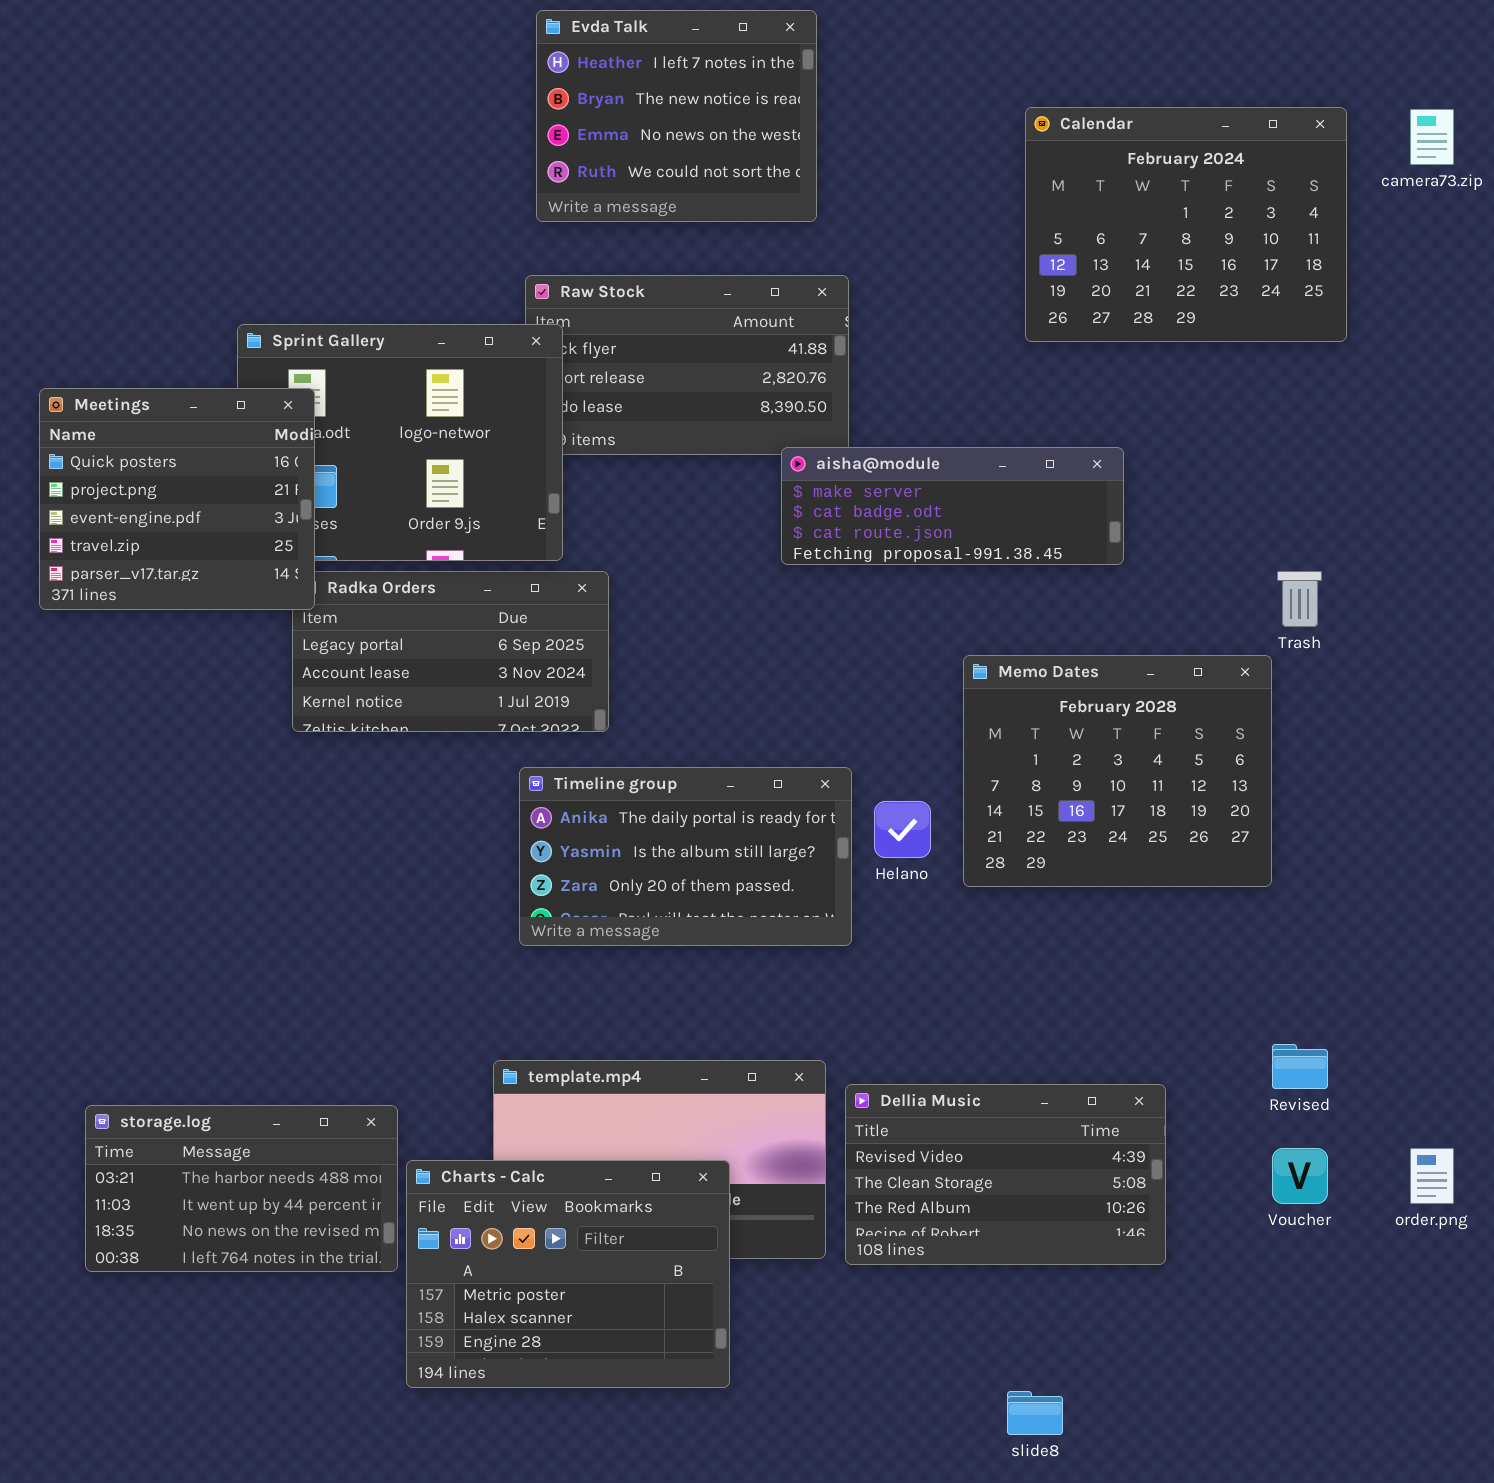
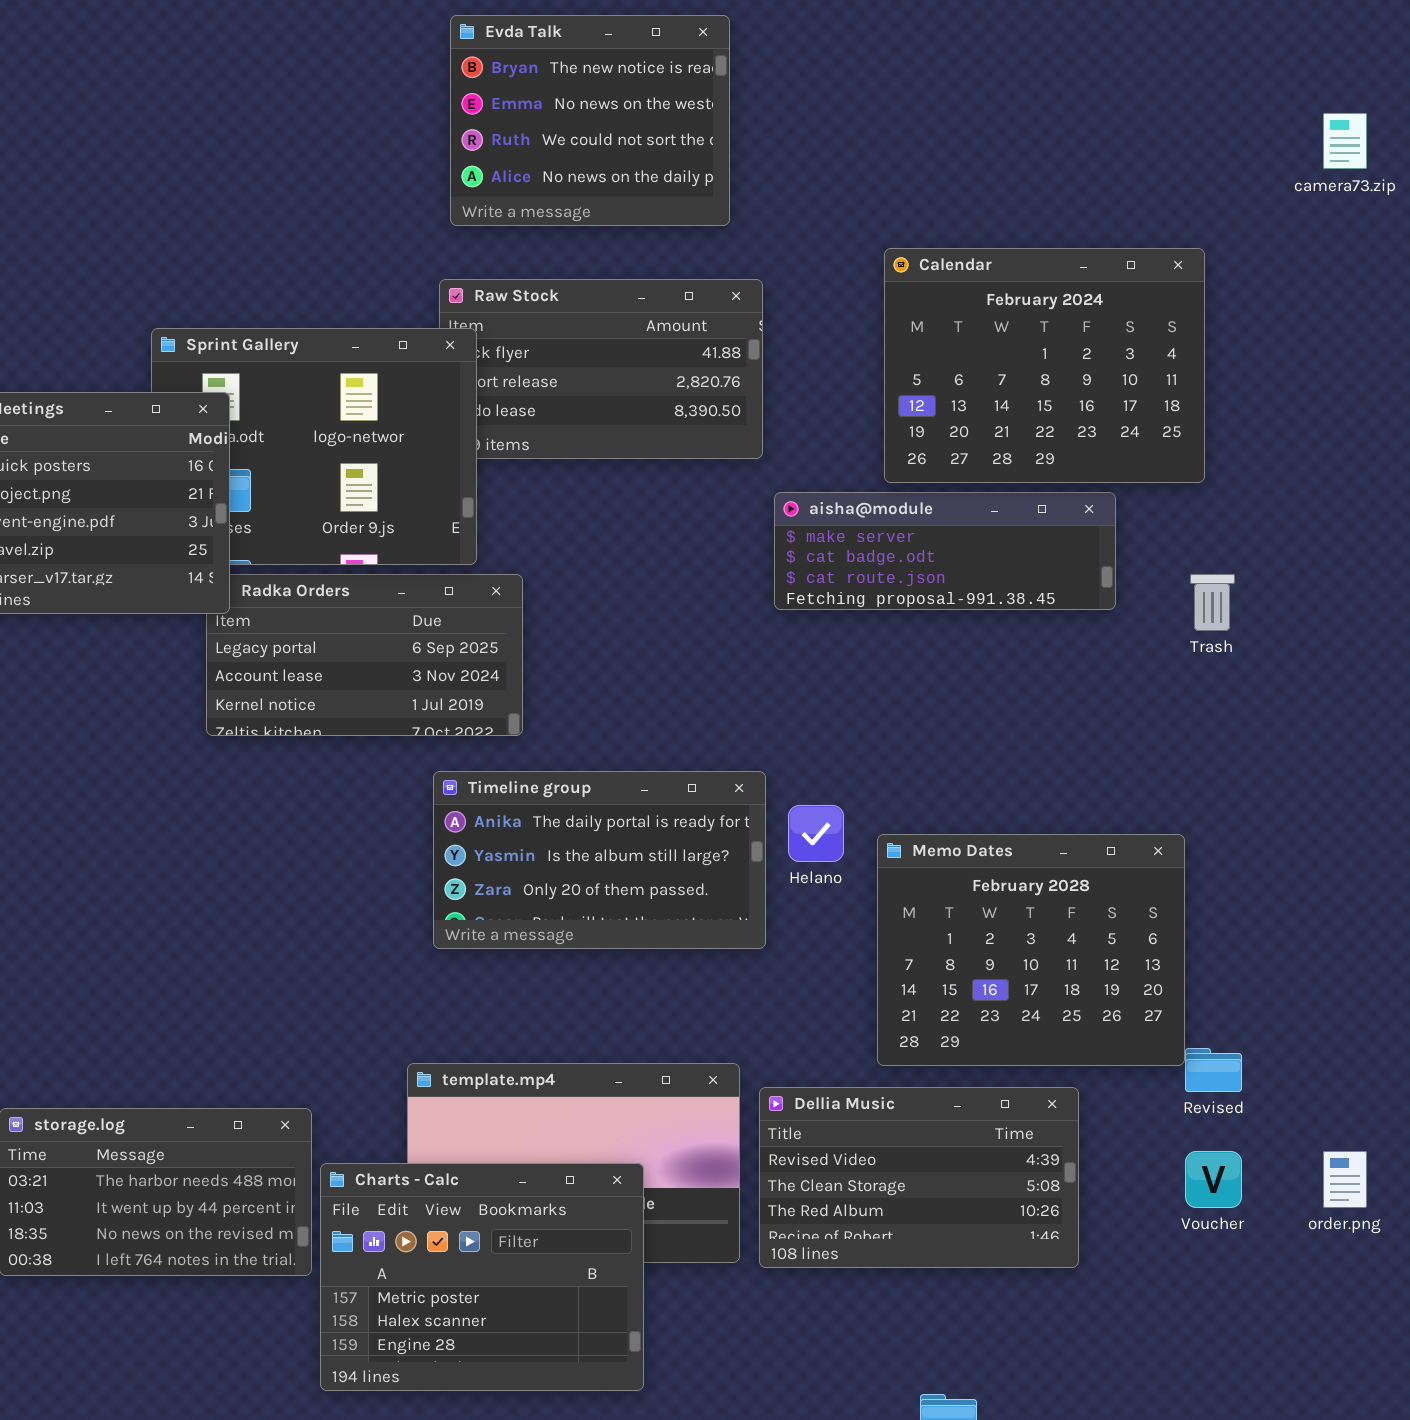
Evda Talk: [536,10,817,222] -> [450,15,730,226], scrolled down 1 row
Calendar: [1025,107,1347,342] -> [884,248,1205,483], moved
aisha@module: [781,447,1124,565] -> [774,492,1116,610], moved
Memo Dates: [963,655,1272,887] -> [877,834,1185,1066], moved

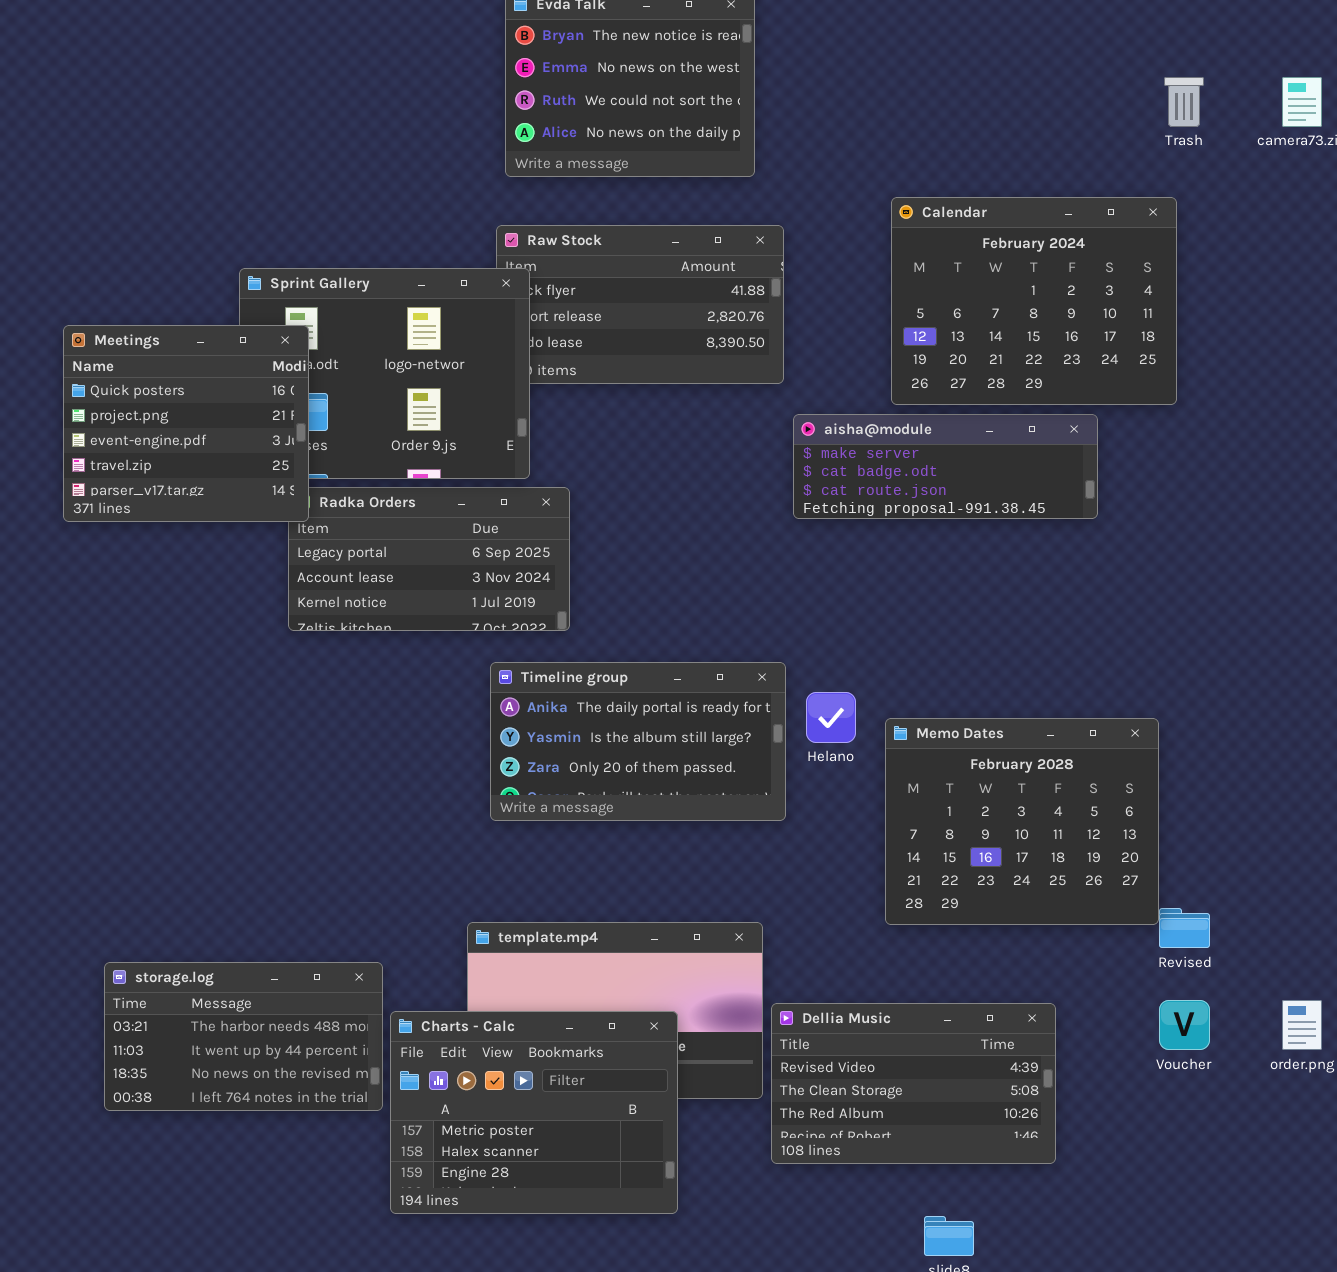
Trash: [1190,574,1235,631] -> [1164,77,1204,127], moved
Dellia Music: [759,1087,1079,1268] -> [771,1003,1056,1164], moved

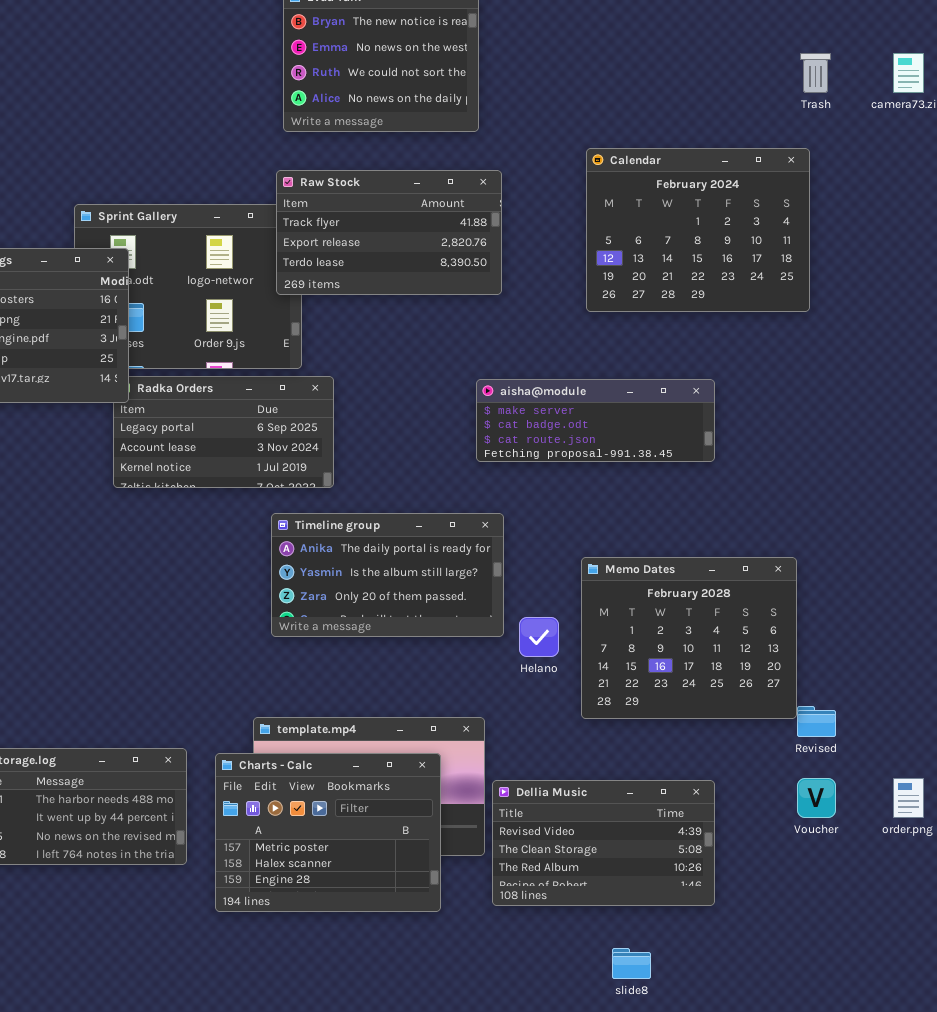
Raw Stock: [496,225,784,384] -> [276,170,502,295], raised
aisha@module: [793,414,1098,519] -> [476,379,715,462], moved
Helano: [806,692,856,743] -> [519,617,559,657], moved
Charts - Calc: [390,1011,678,1214] -> [215,753,441,912], moved

